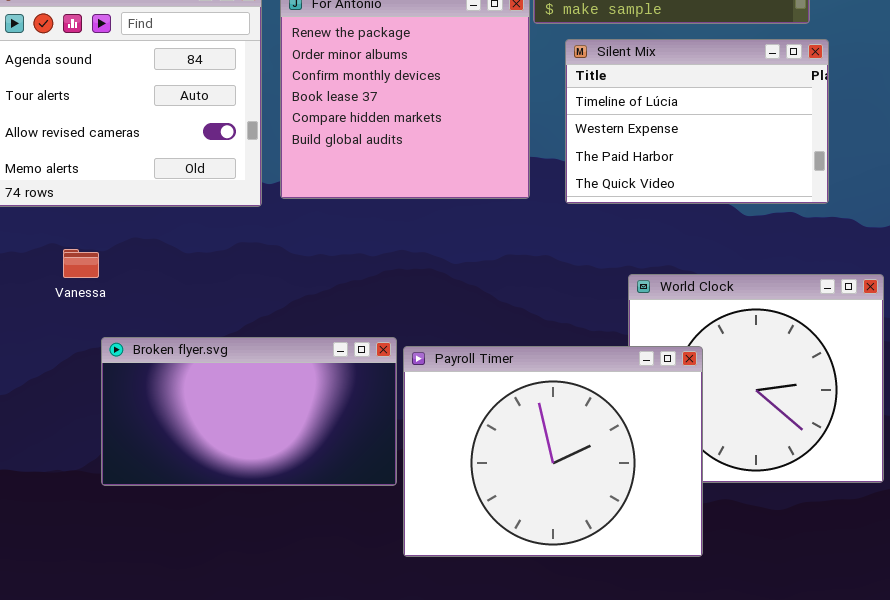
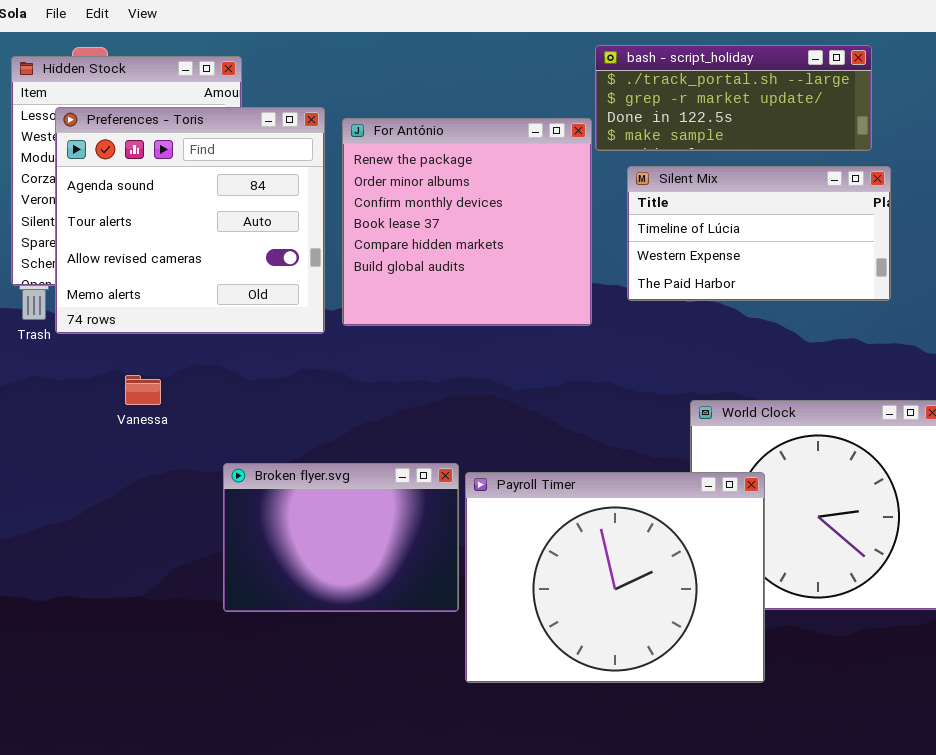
Silent Mix: [565,39,829,204] -> [627,166,891,301], resized
Broken flyer.svg: [101,337,397,486] -> [223,463,459,612], resized

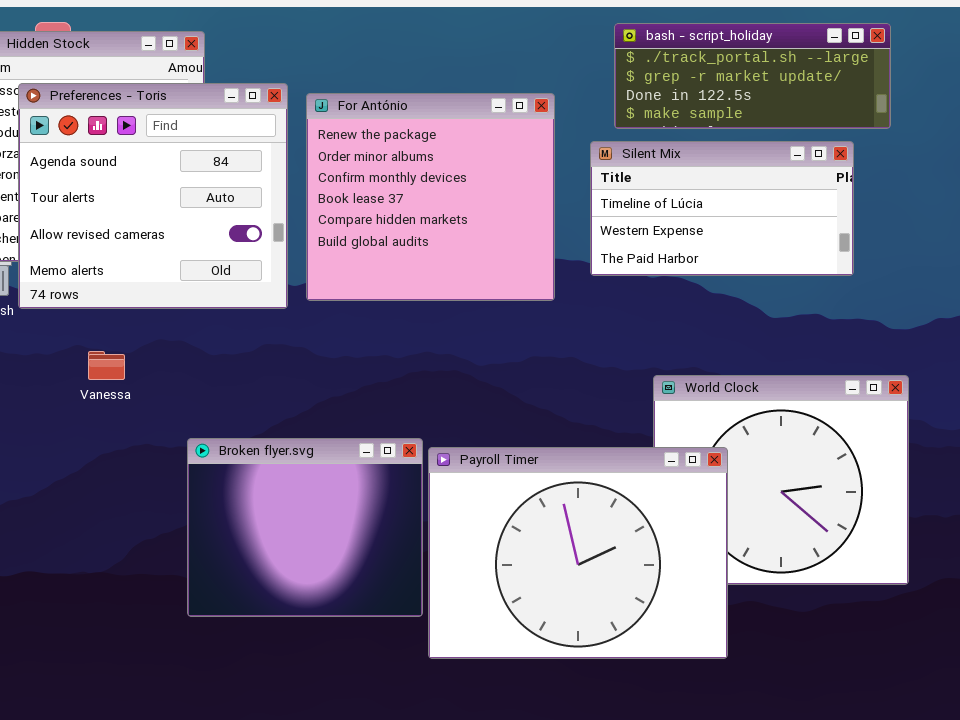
bash - script_holiday: [595,45,872,151] -> [614,23,891,129], moved
Broken flyer.svg: [223,463,459,612] -> [187,438,423,617], resized

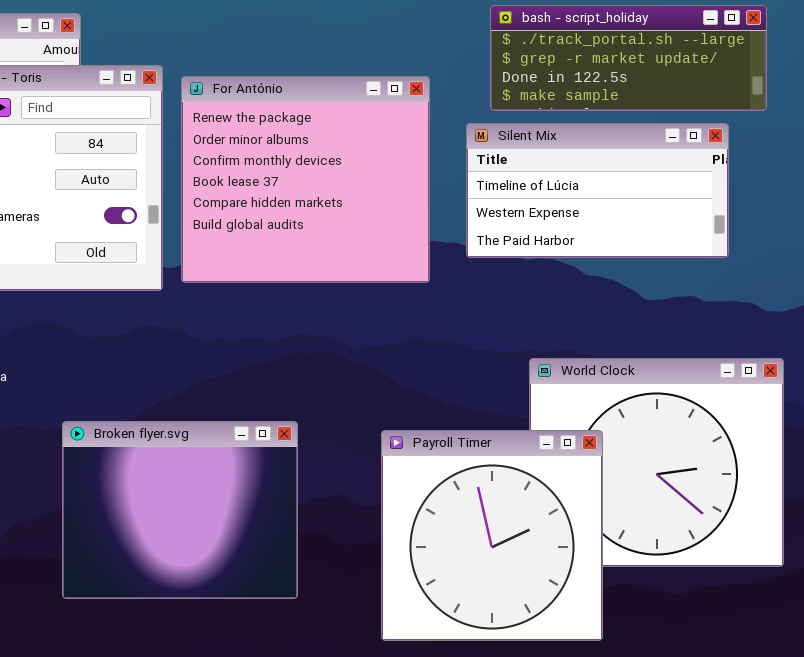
Payroll Timer: [428,447,728,659] -> [381,430,603,641], resized

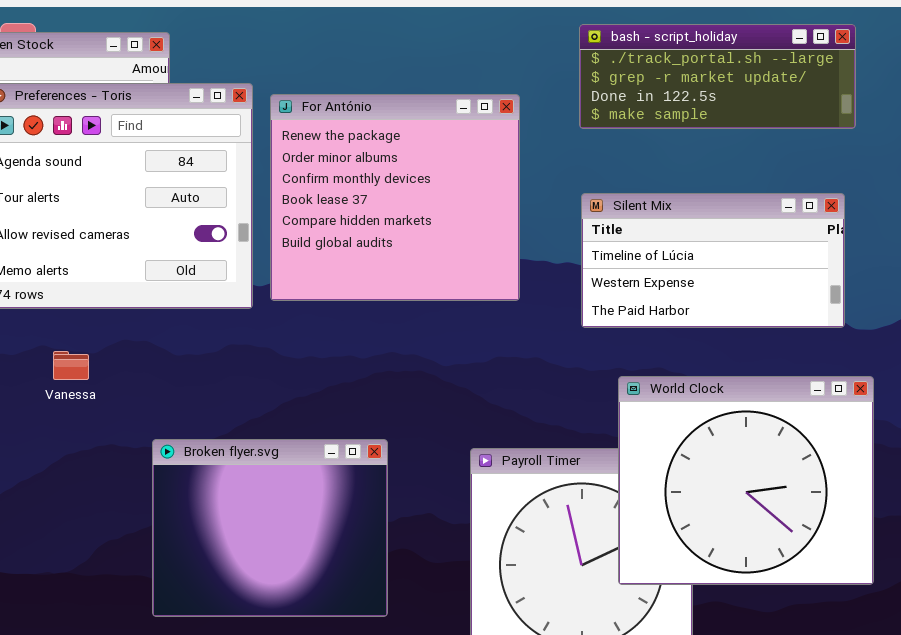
Silent Mix: [466,123,729,258] -> [581,193,845,328], moved
World Clock: [529,358,784,567] -> [618,376,874,585], raised

